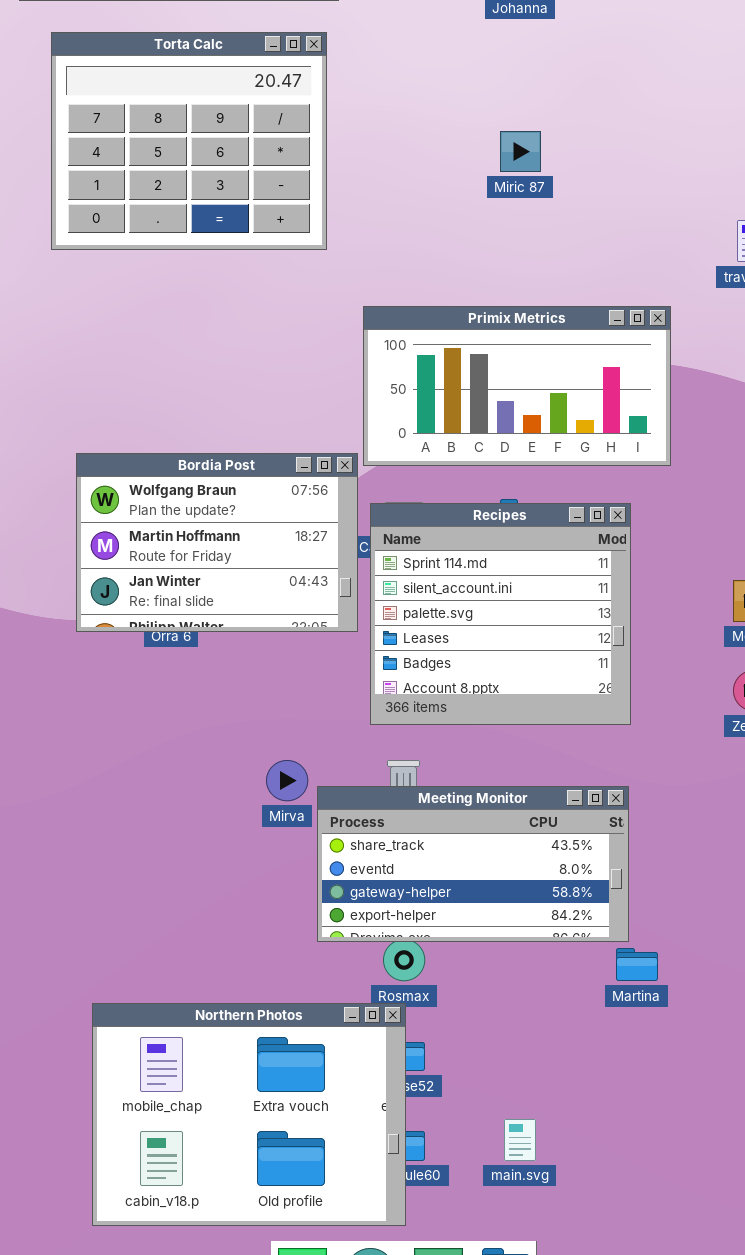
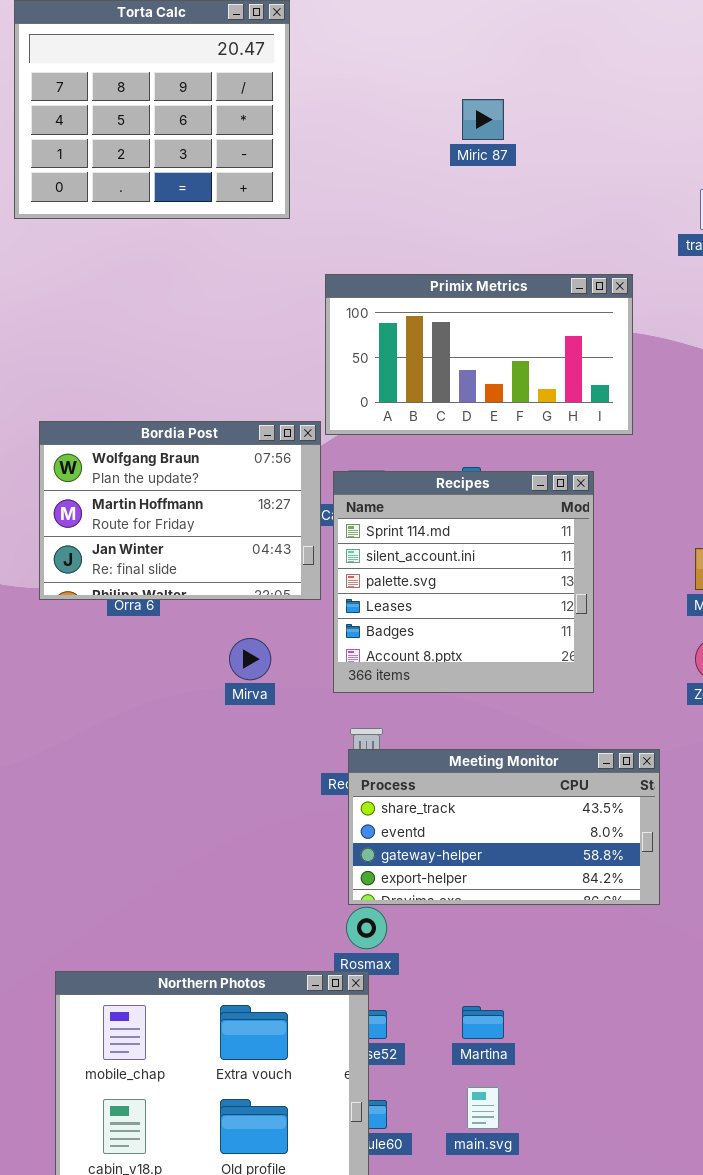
Mirva: [266,760,308,801] -> [229,638,271,680], moved
Meeting Monitor: [317,786,629,942] -> [348,749,660,905], moved
Martina: [616,948,658,981] -> [462,1006,504,1039], moved

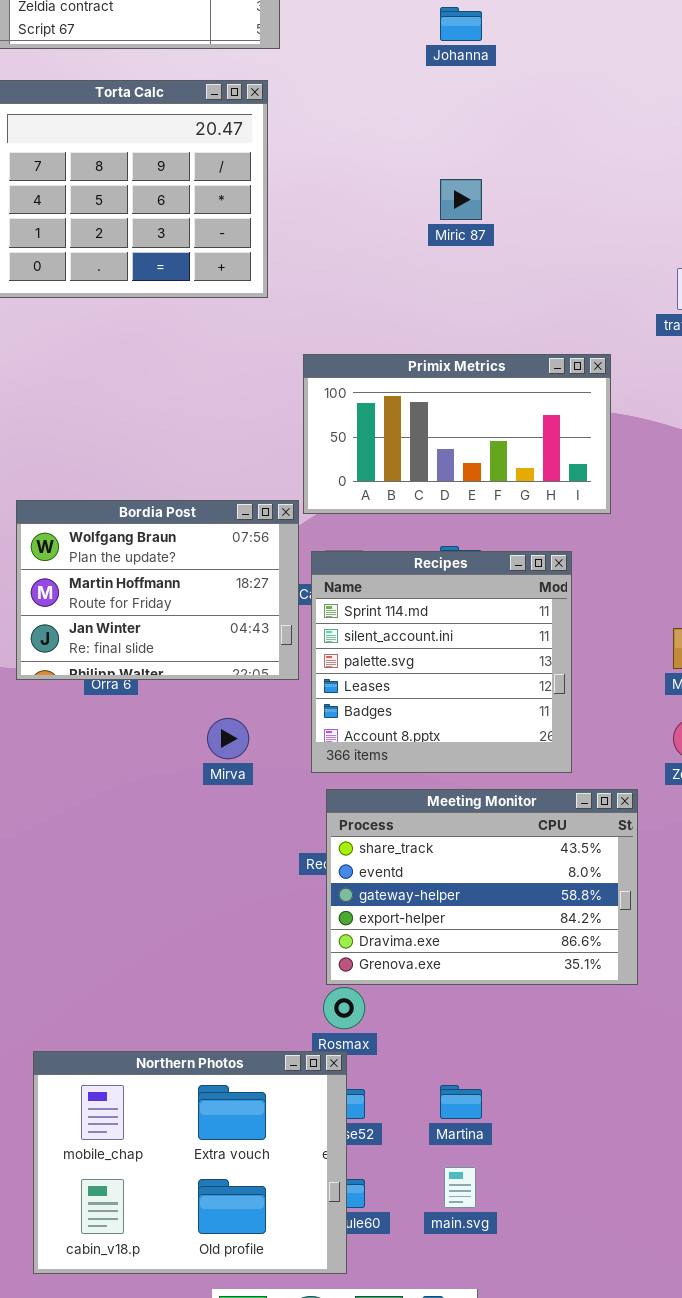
Meeting Monitor: [348,749,660,905] -> [326,789,638,985], resized

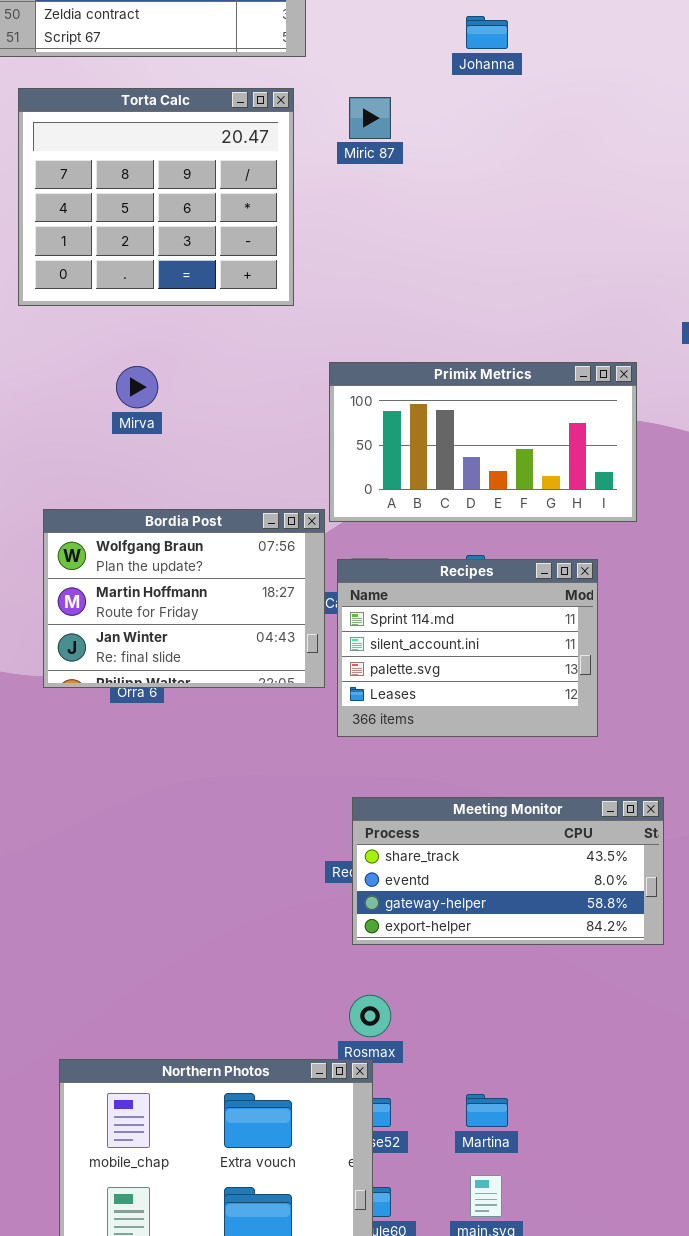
Miric 87: [440,179,482,220] -> [349,97,391,139], moved
Recipes: [311,551,572,773] -> [337,559,598,737], resized
Mirva: [207,718,249,759] -> [116,366,158,408], moved
Meeting Monitor: [326,789,638,985] -> [352,797,664,945], resized

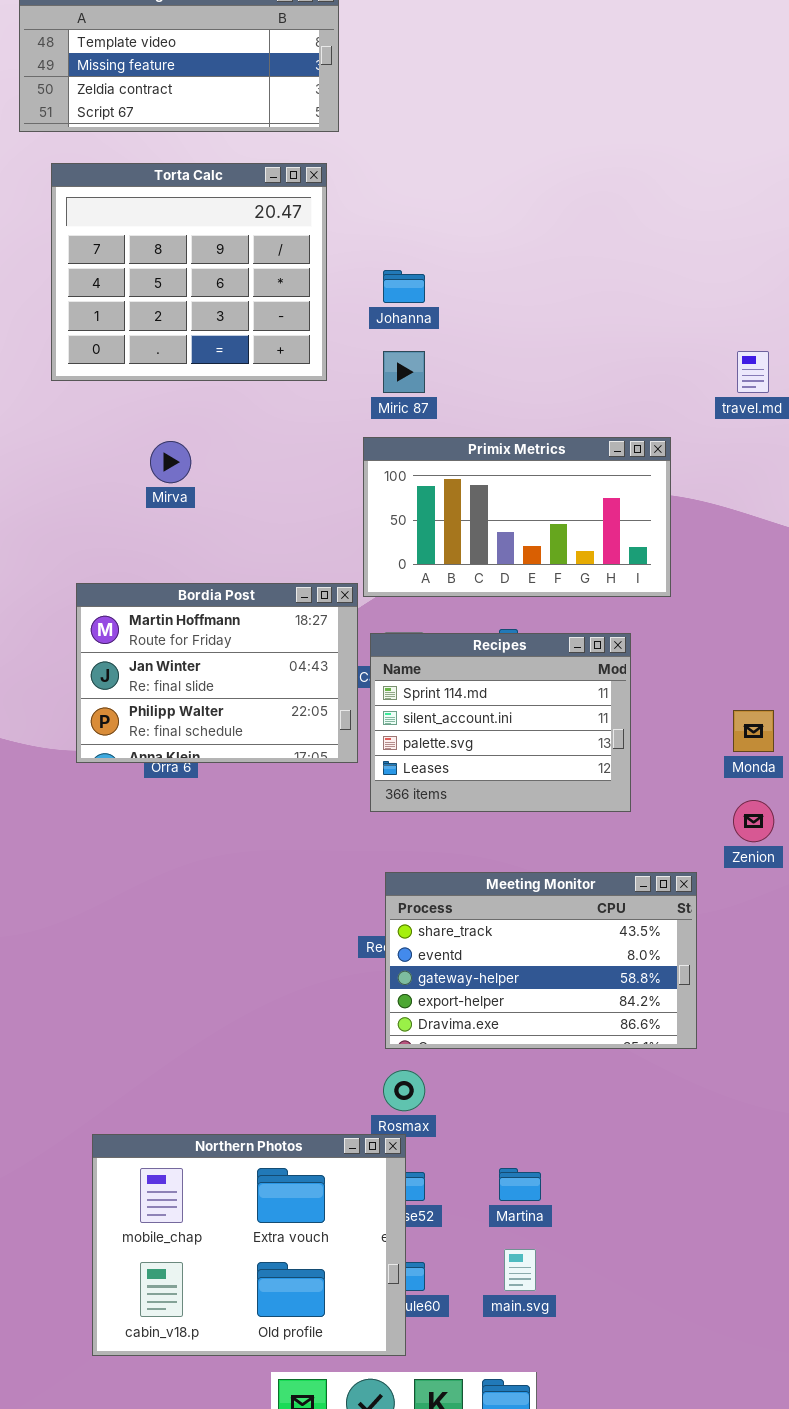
Johanna: [466,16,508,49] -> [383,270,425,303], moved
Miric 87: [349,97,391,139] -> [383,351,425,393], moved
Bordia Post: [43,509,325,688] -> [76,583,358,763], scrolled down 1 row
Meeting Monitor: [352,797,664,945] -> [385,872,697,1049], resized

